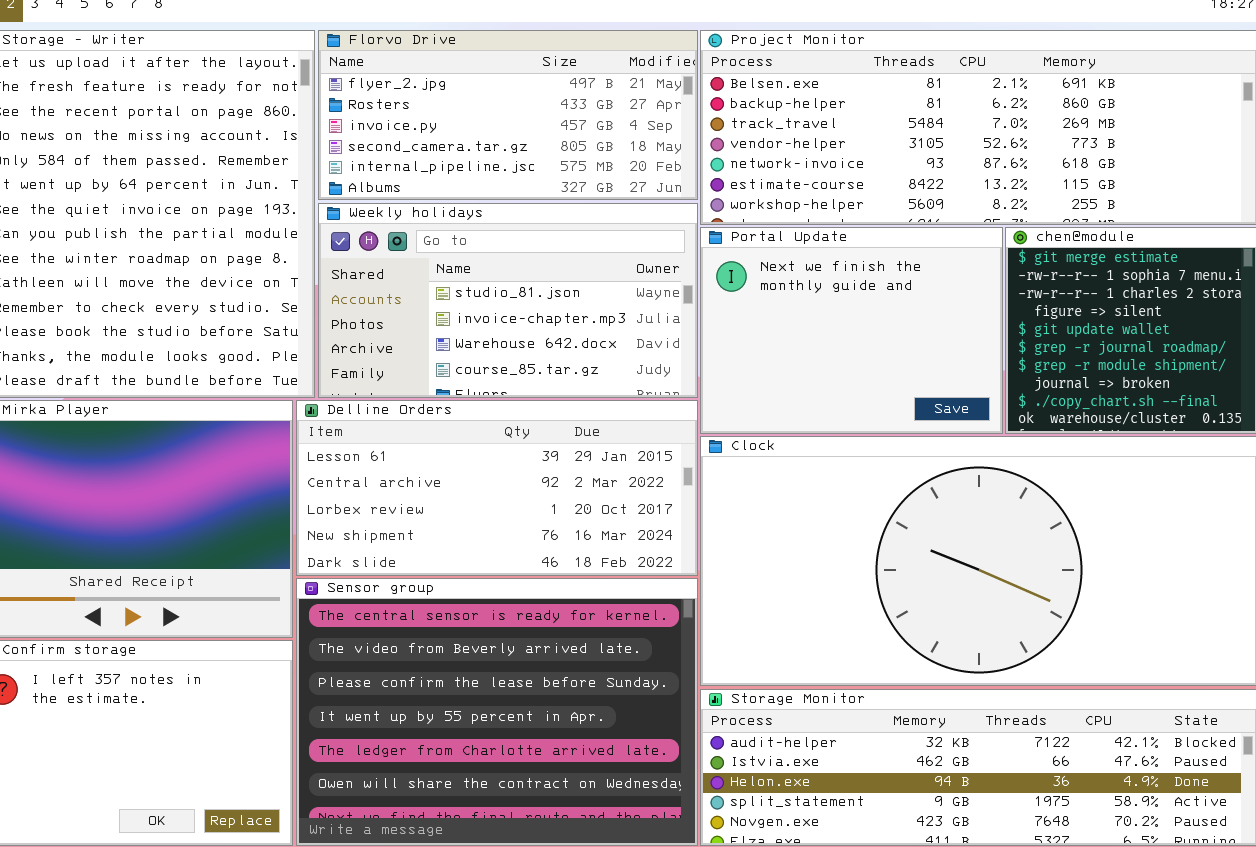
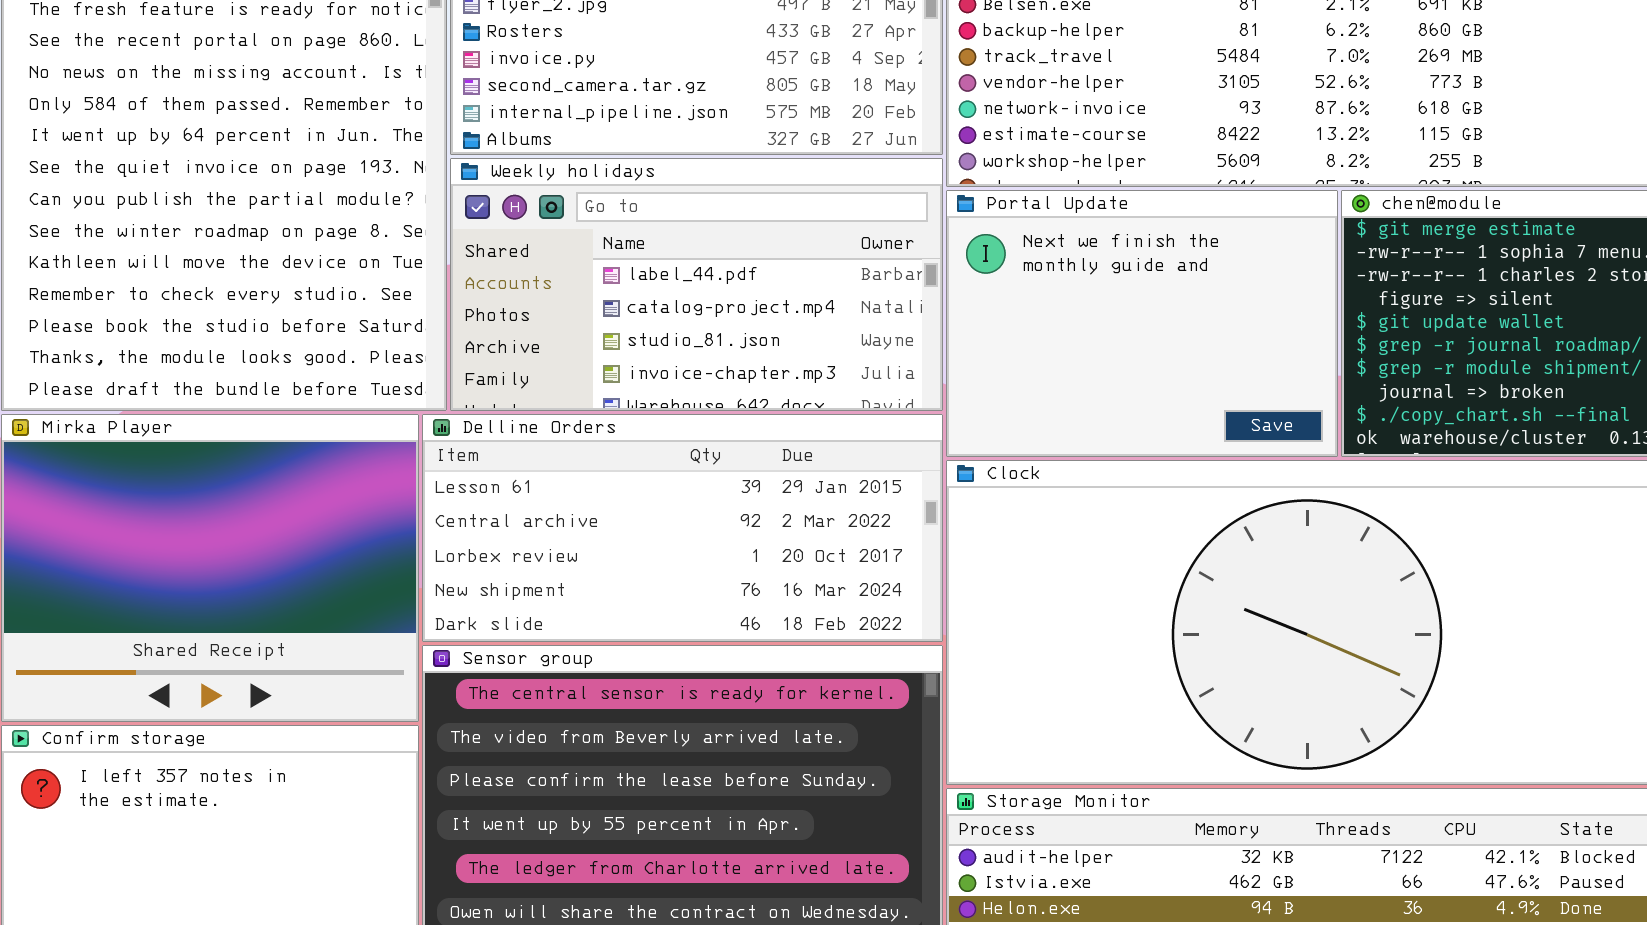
Weekly holidays: [318,203,698,398] -> [450,158,943,411], scrolled up 2 rows

